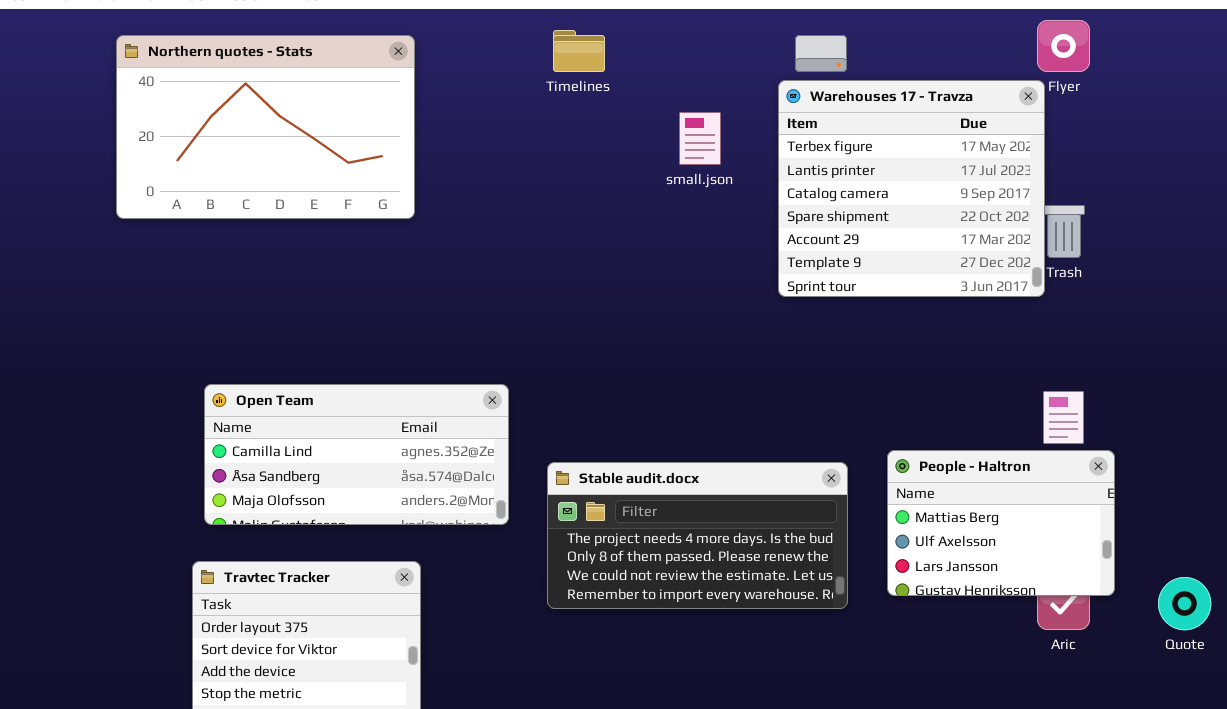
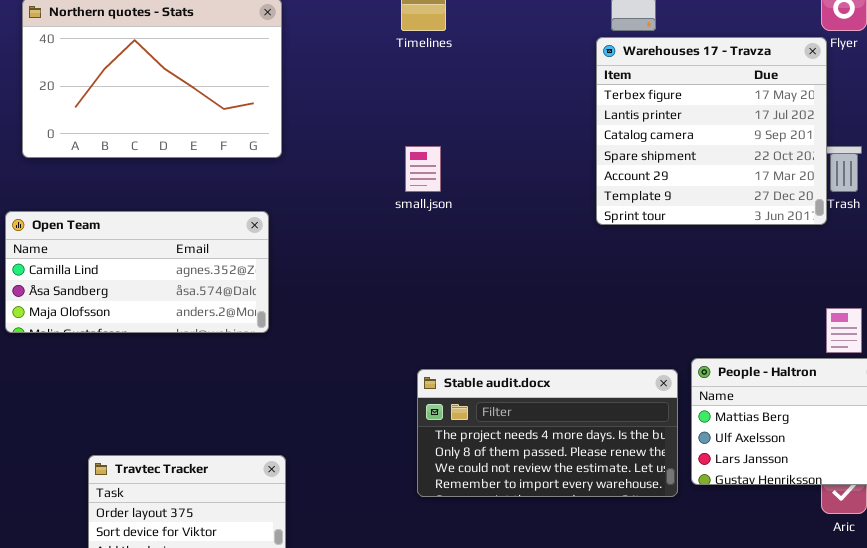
small.json: [679,112,721,165] -> [405,146,441,192], moved
Open Team: [204,384,509,525] -> [5,211,269,333], moved
Stable audit.docx: [547,462,848,609] -> [417,369,678,497], moved

